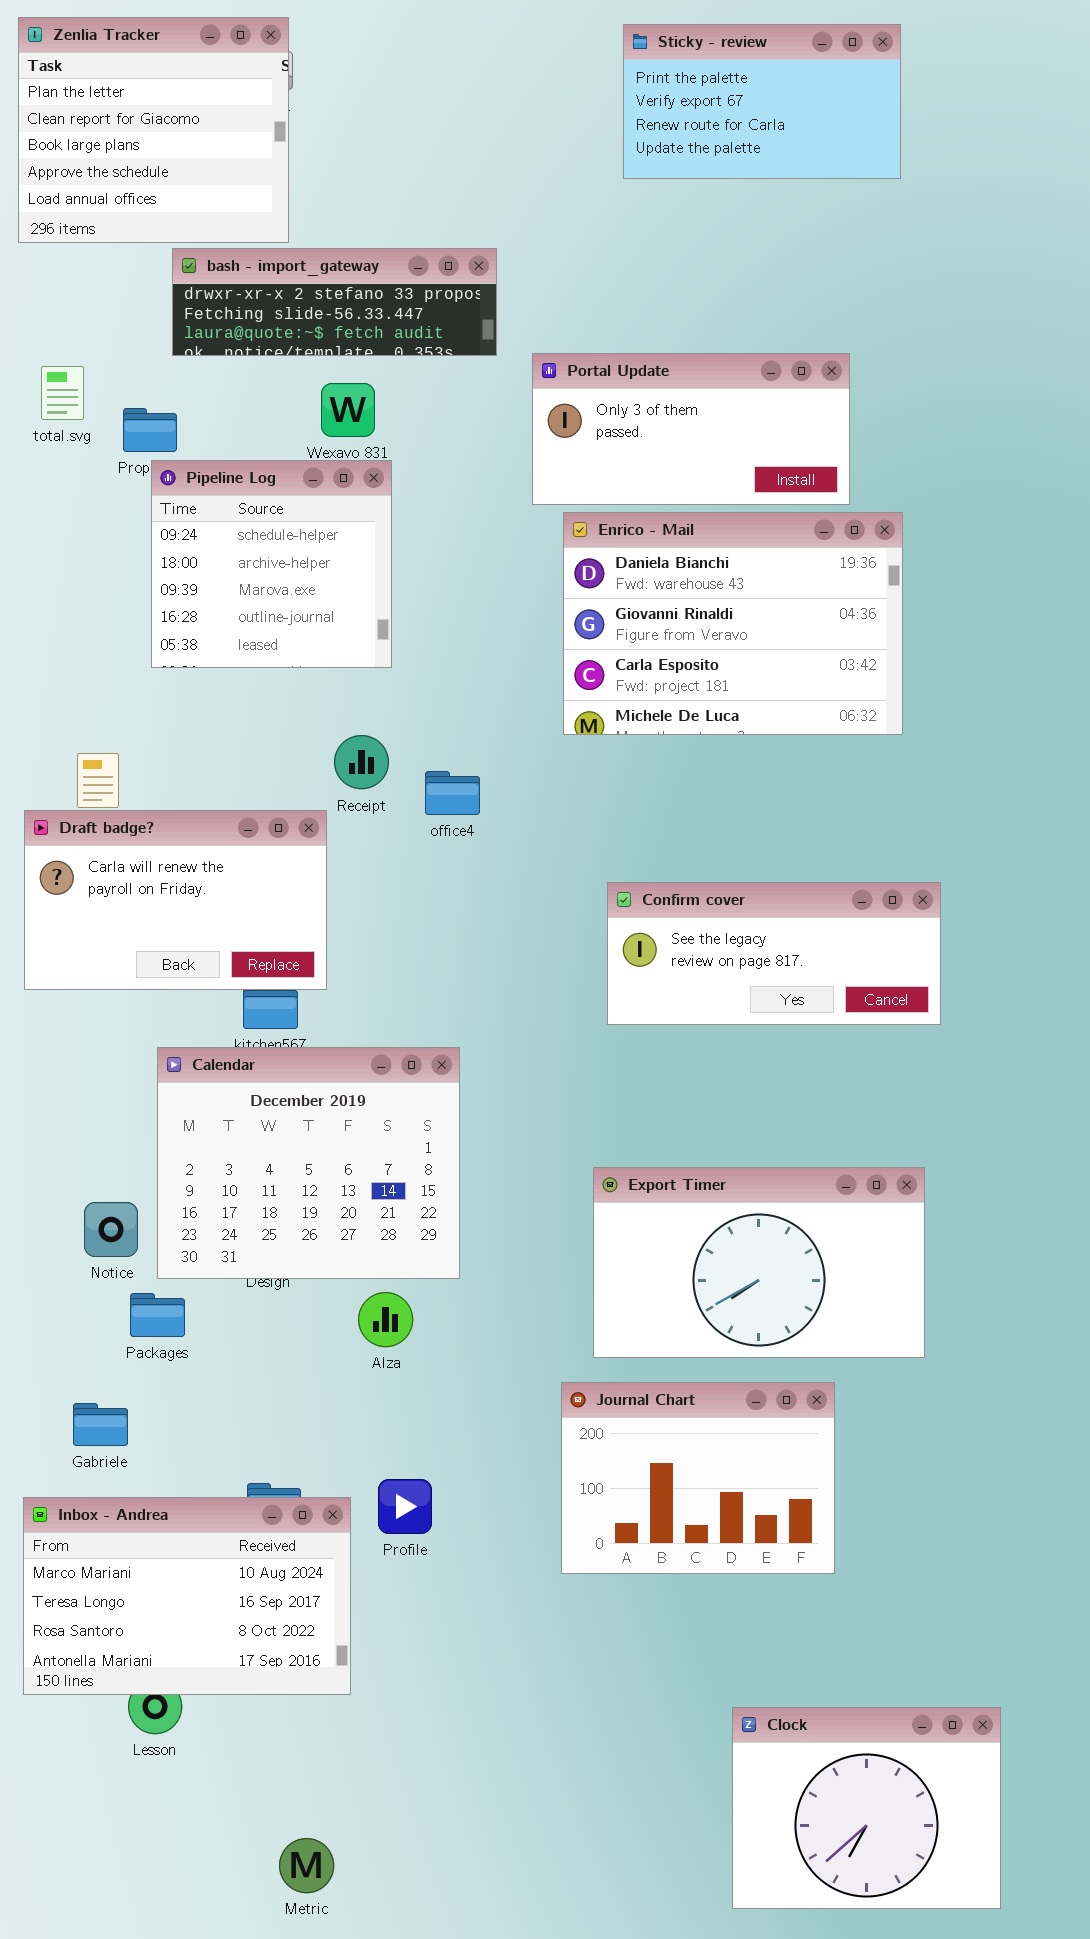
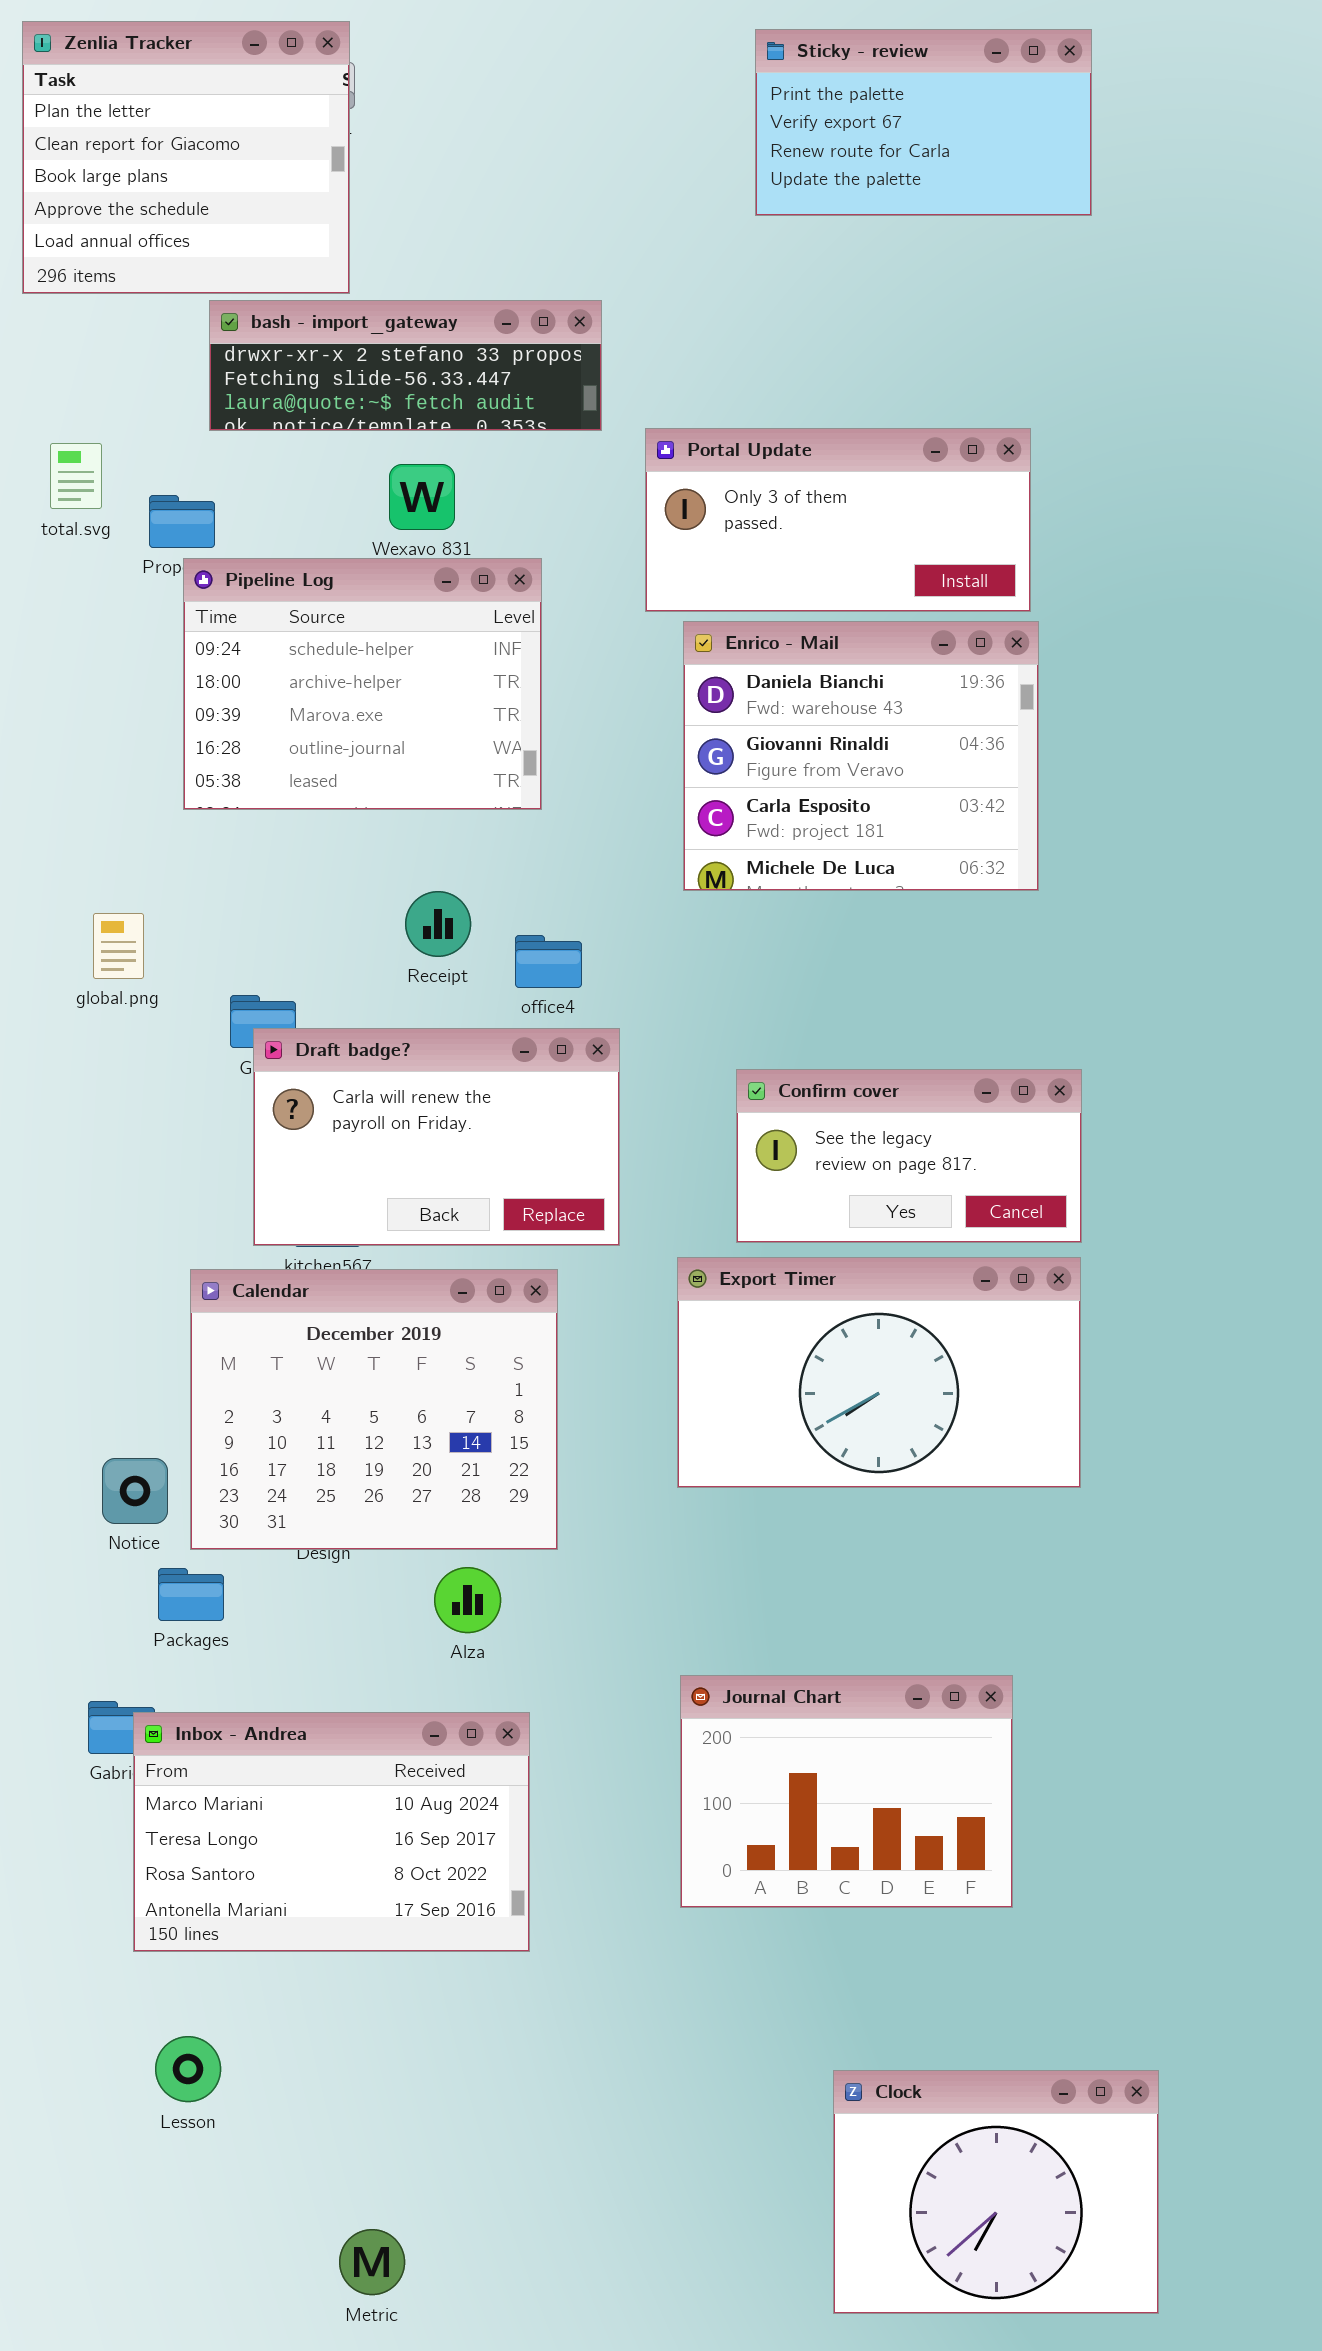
Pipeline Log: [151,460,392,668] -> [183,558,542,810], resized
Enrico - Mail: [563,512,903,735] -> [683,621,1039,891], resized
Draft badge?: [24,810,327,990] -> [253,1028,620,1246], moved
Confirm cover: [607,882,941,1025] -> [736,1069,1082,1243], resized
Export Timer: [593,1167,925,1358] -> [677,1257,1081,1488], moved
Inbox - Andrea: [23,1497,351,1695] -> [133,1712,530,1952], moved
Clock: [732,1707,1001,1909] -> [833,2070,1159,2314], moved

